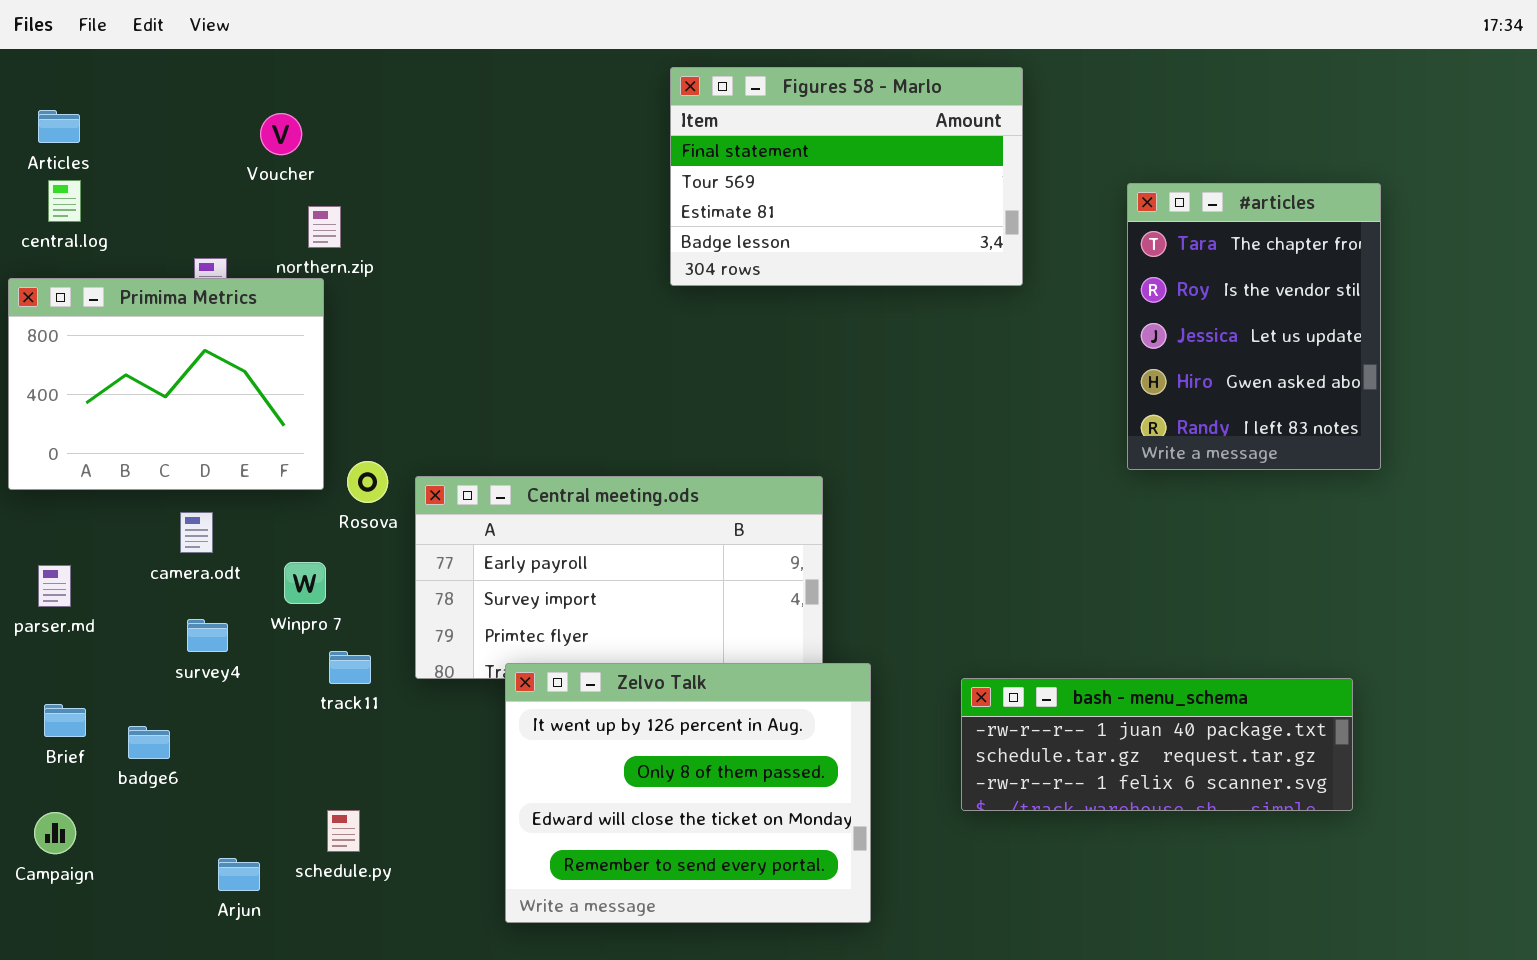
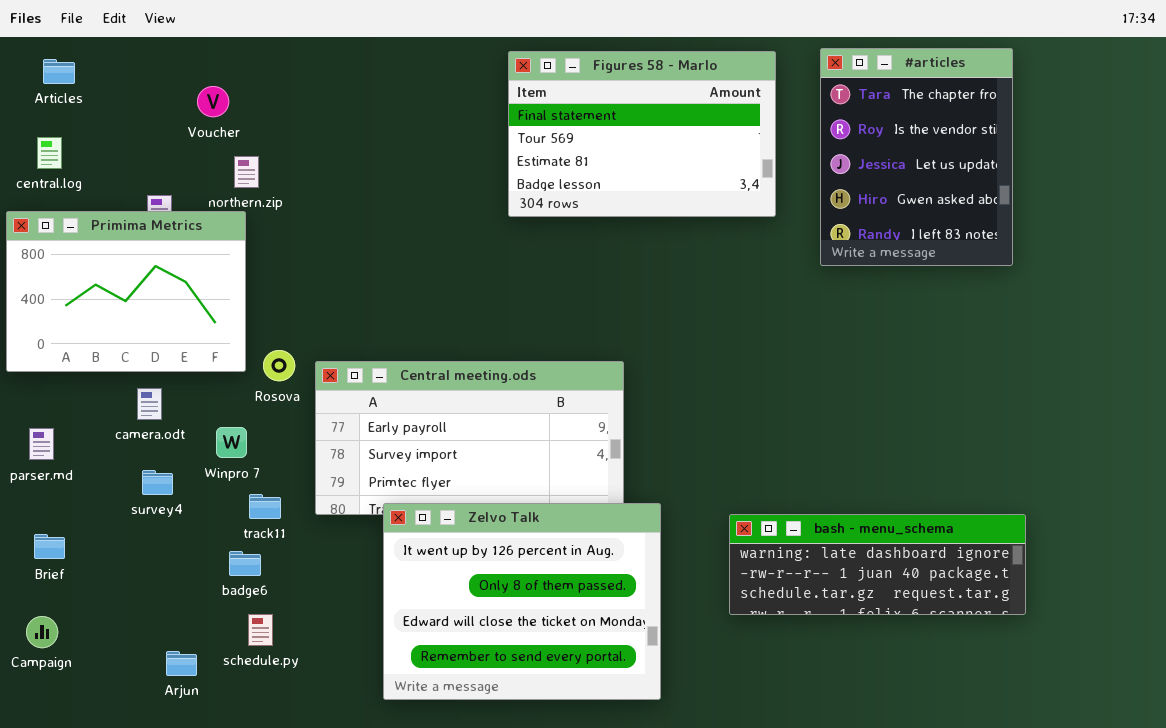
Articles: [38,110,80,143] -> [43,59,75,84], moved
#articles: [1127,183,1381,470] -> [820,48,1013,266], moved
bash - menu_schema: [961,678,1353,811] -> [729,514,1026,615], scrolled up 1 row
badge6: [128,726,170,759] -> [229,551,261,576], moved

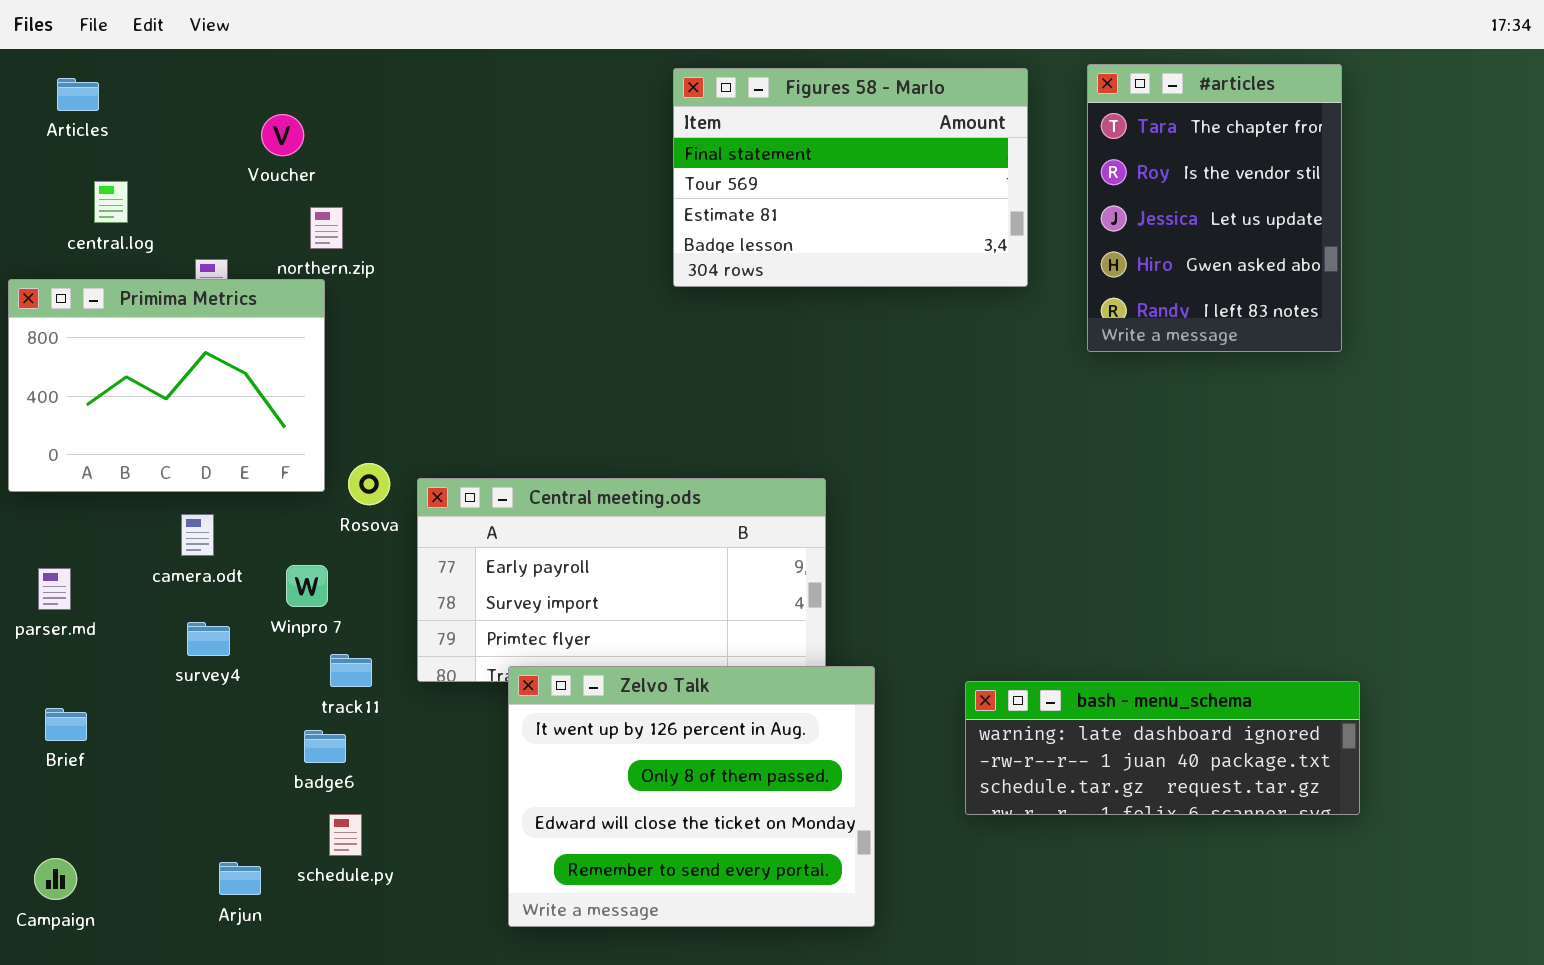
central.log: [37,137,62,169] -> [94,181,128,223], moved
Campaign: [26,616,58,648] -> [34,858,77,900], moved

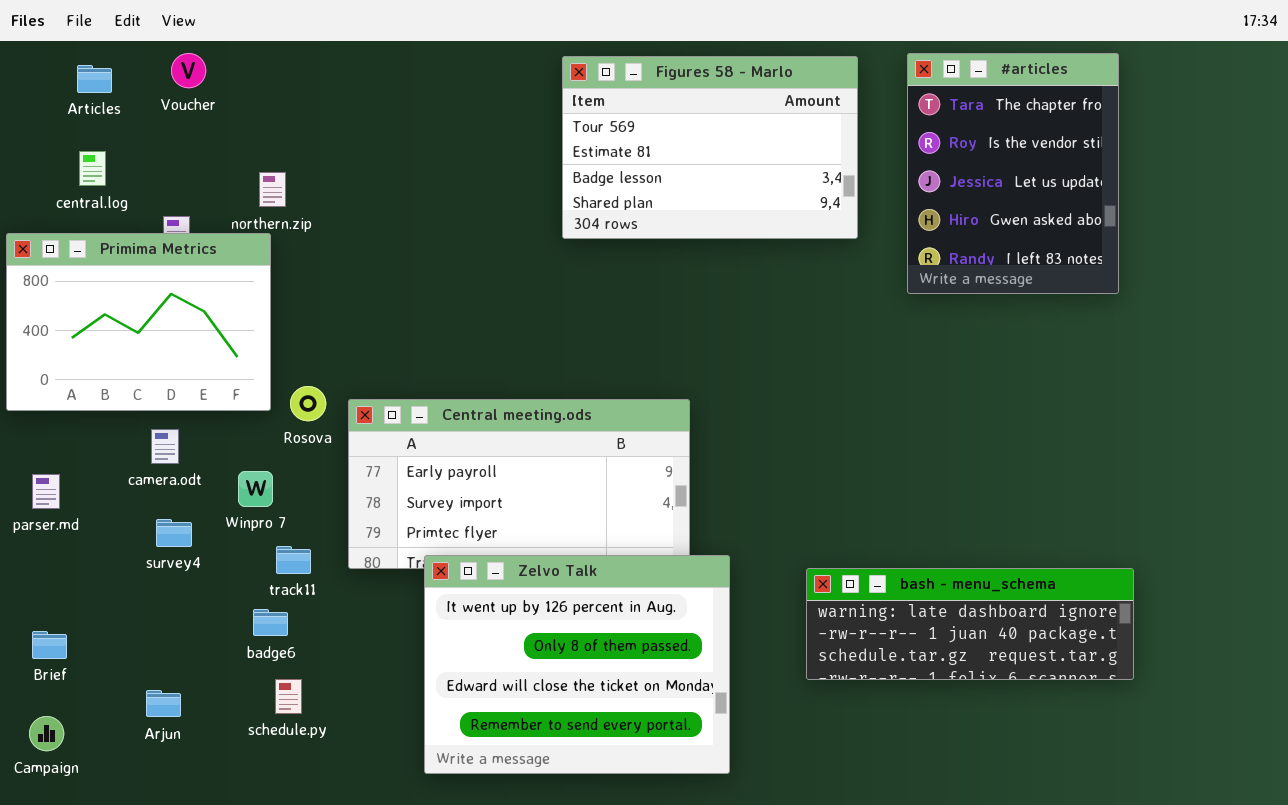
Figures 58 - Marlo: [673,68,1028,287] -> [562,56,858,239], scrolled down 1 row
Articles: [57,78,99,111] -> [77,65,112,93], moved
Voucher: [261,114,304,156] -> [171,53,206,88], moved
Brief: [45,708,87,741] -> [32,631,67,659], moved
Arjun: [219,862,261,895] -> [146,690,181,717], moved

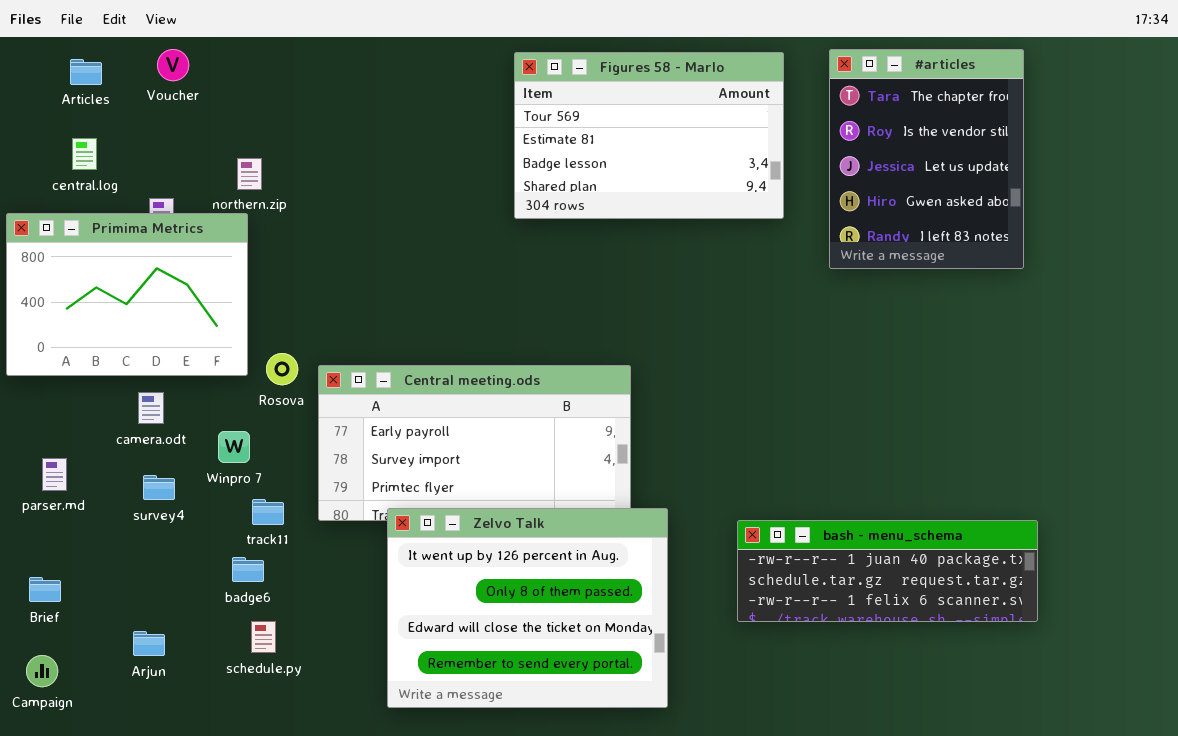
parser.md: [32,474,60,509] -> [42,458,67,491], moved
bash - menu_schema: [806,568,1134,680] -> [737,520,1038,622], scrolled down 1 row

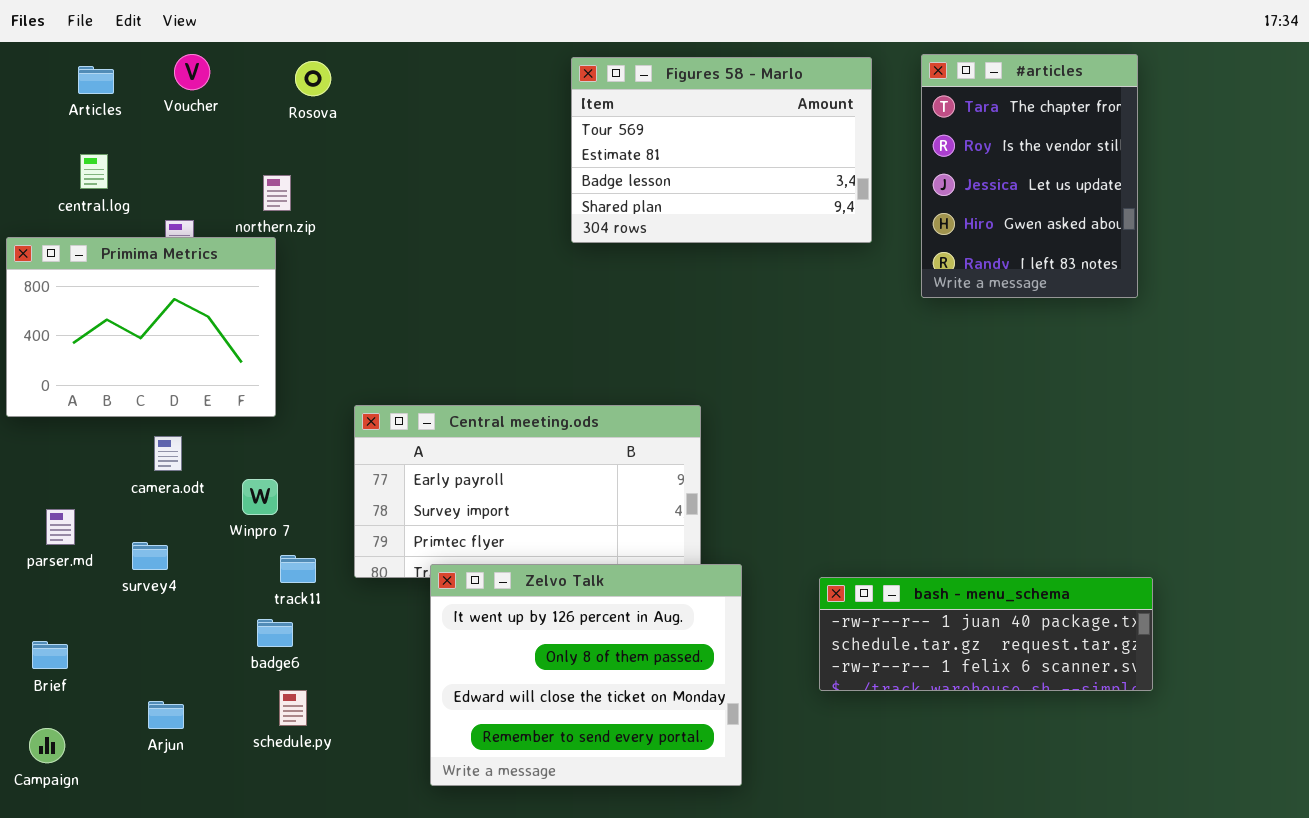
Rosova: [266,353,298,385] -> [295,61,331,96], moved
survey4: [143,475,175,500] -> [132,542,168,570], moved

